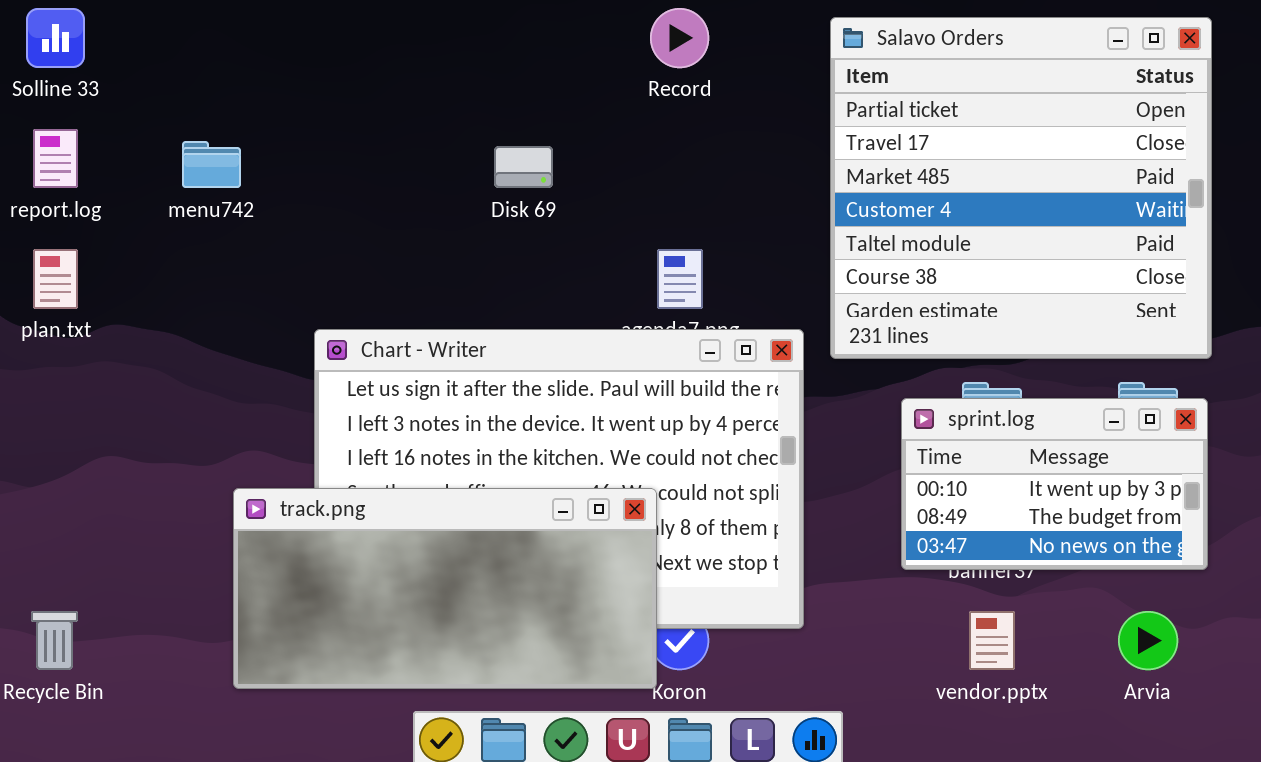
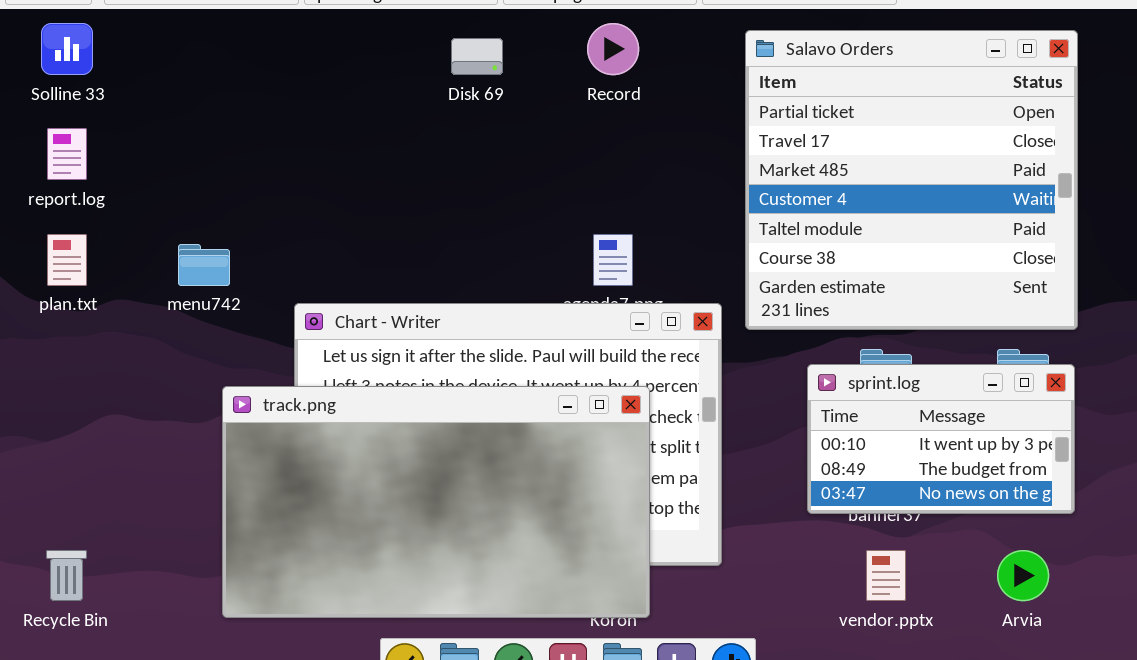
menu742: [182,141,241,188] -> [178,244,230,286], moved
Disk 69: [494,146,553,188] -> [451,38,503,75], moved
track.png: [233,488,657,689] -> [222,386,650,618], resized

